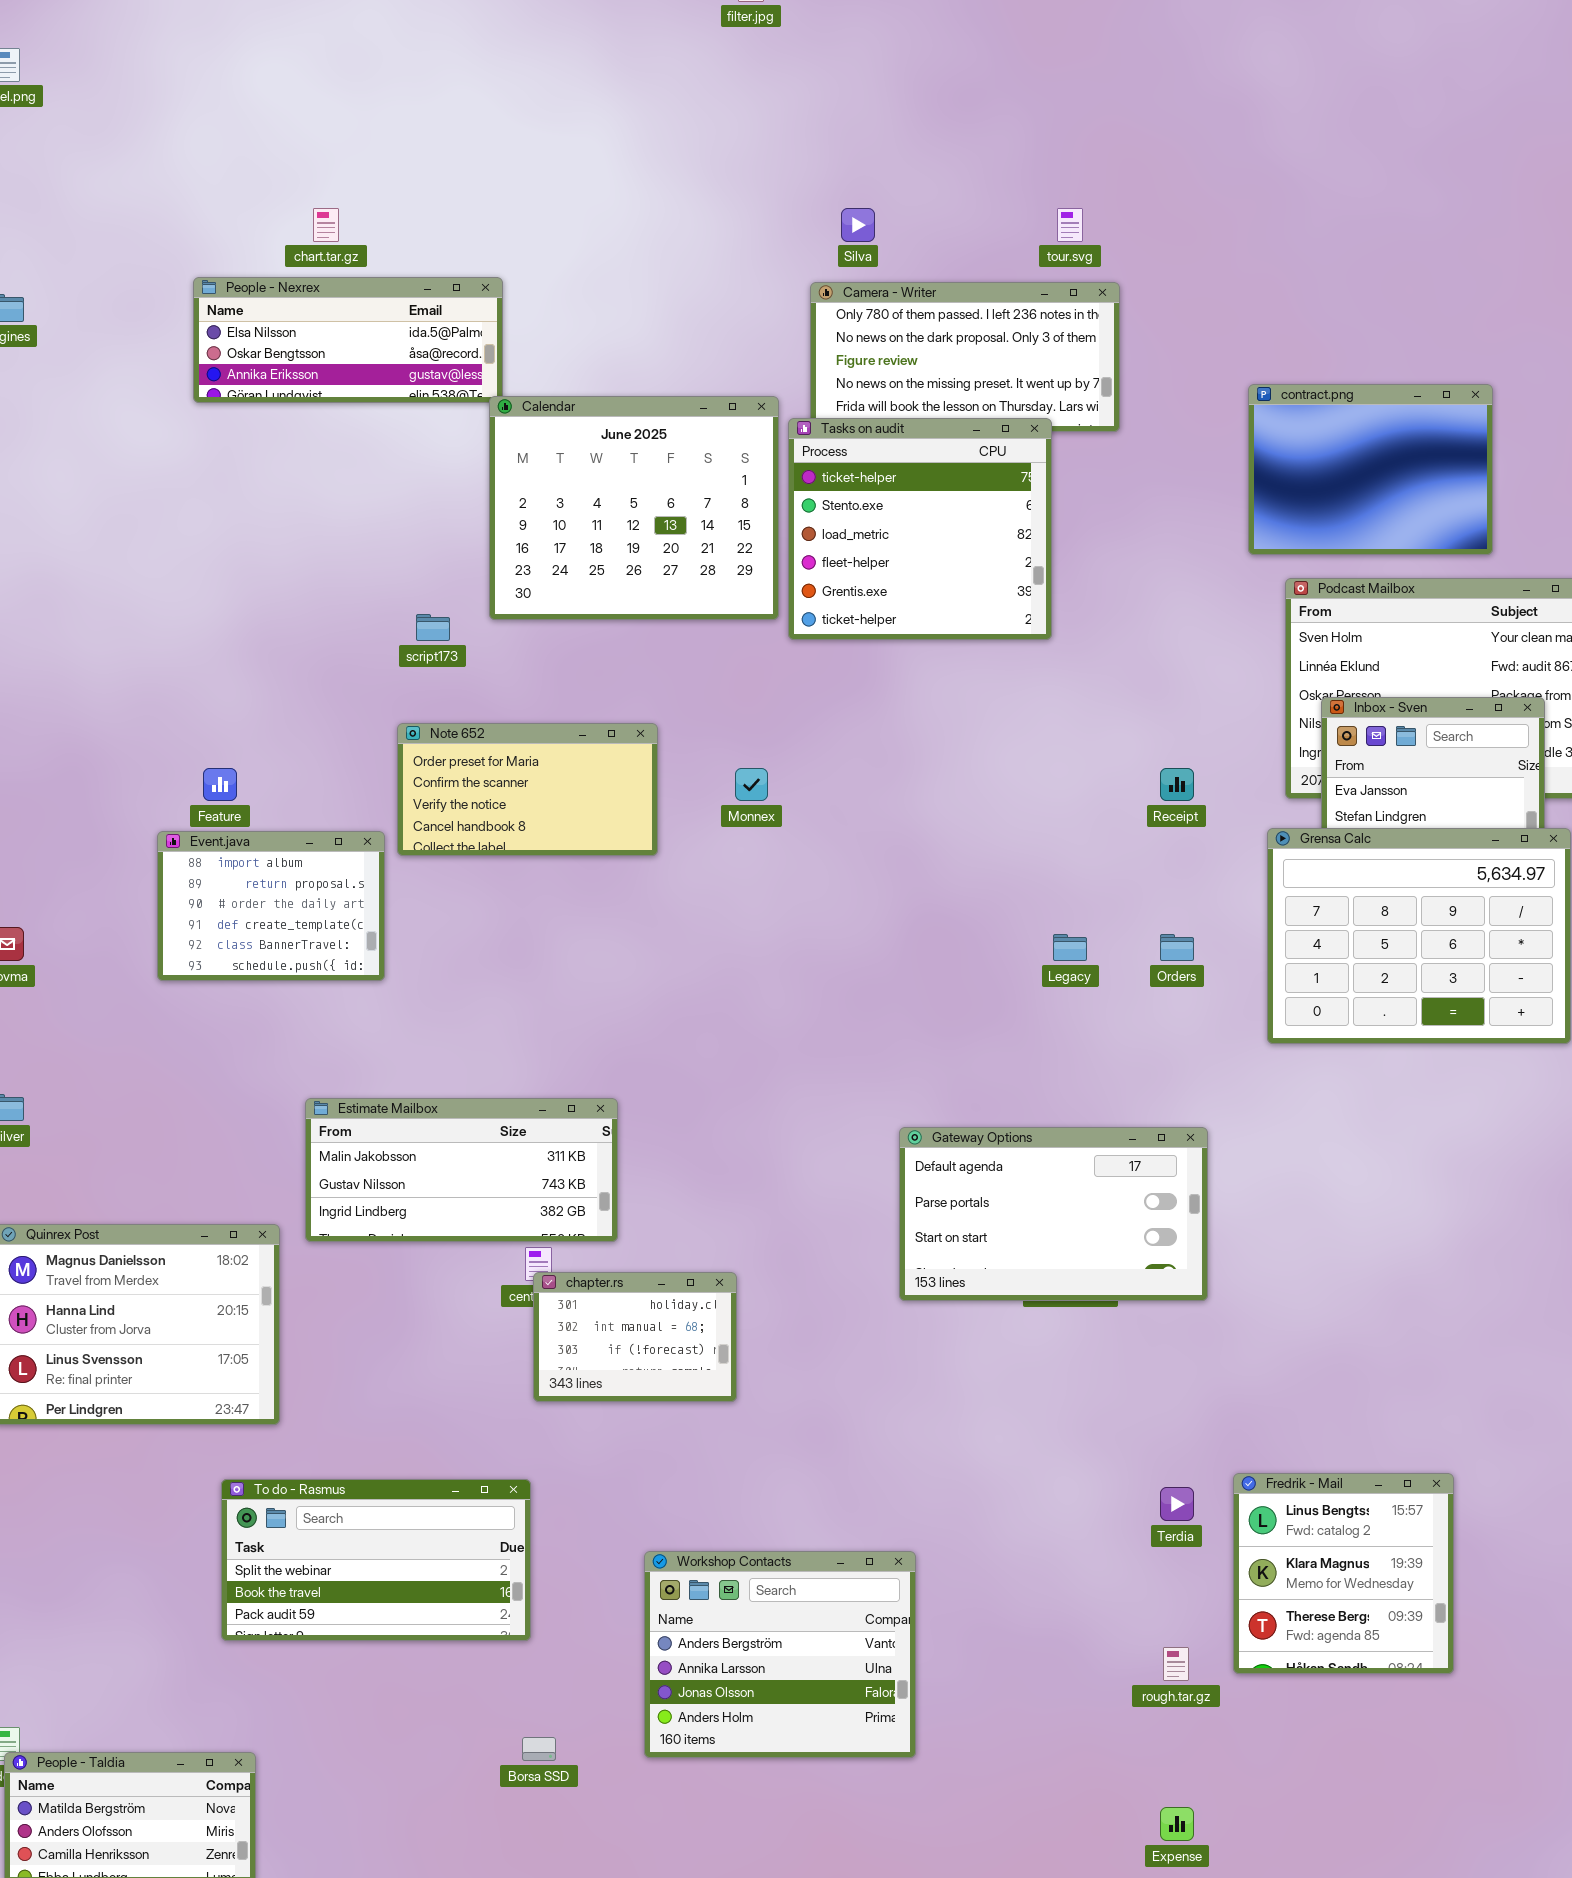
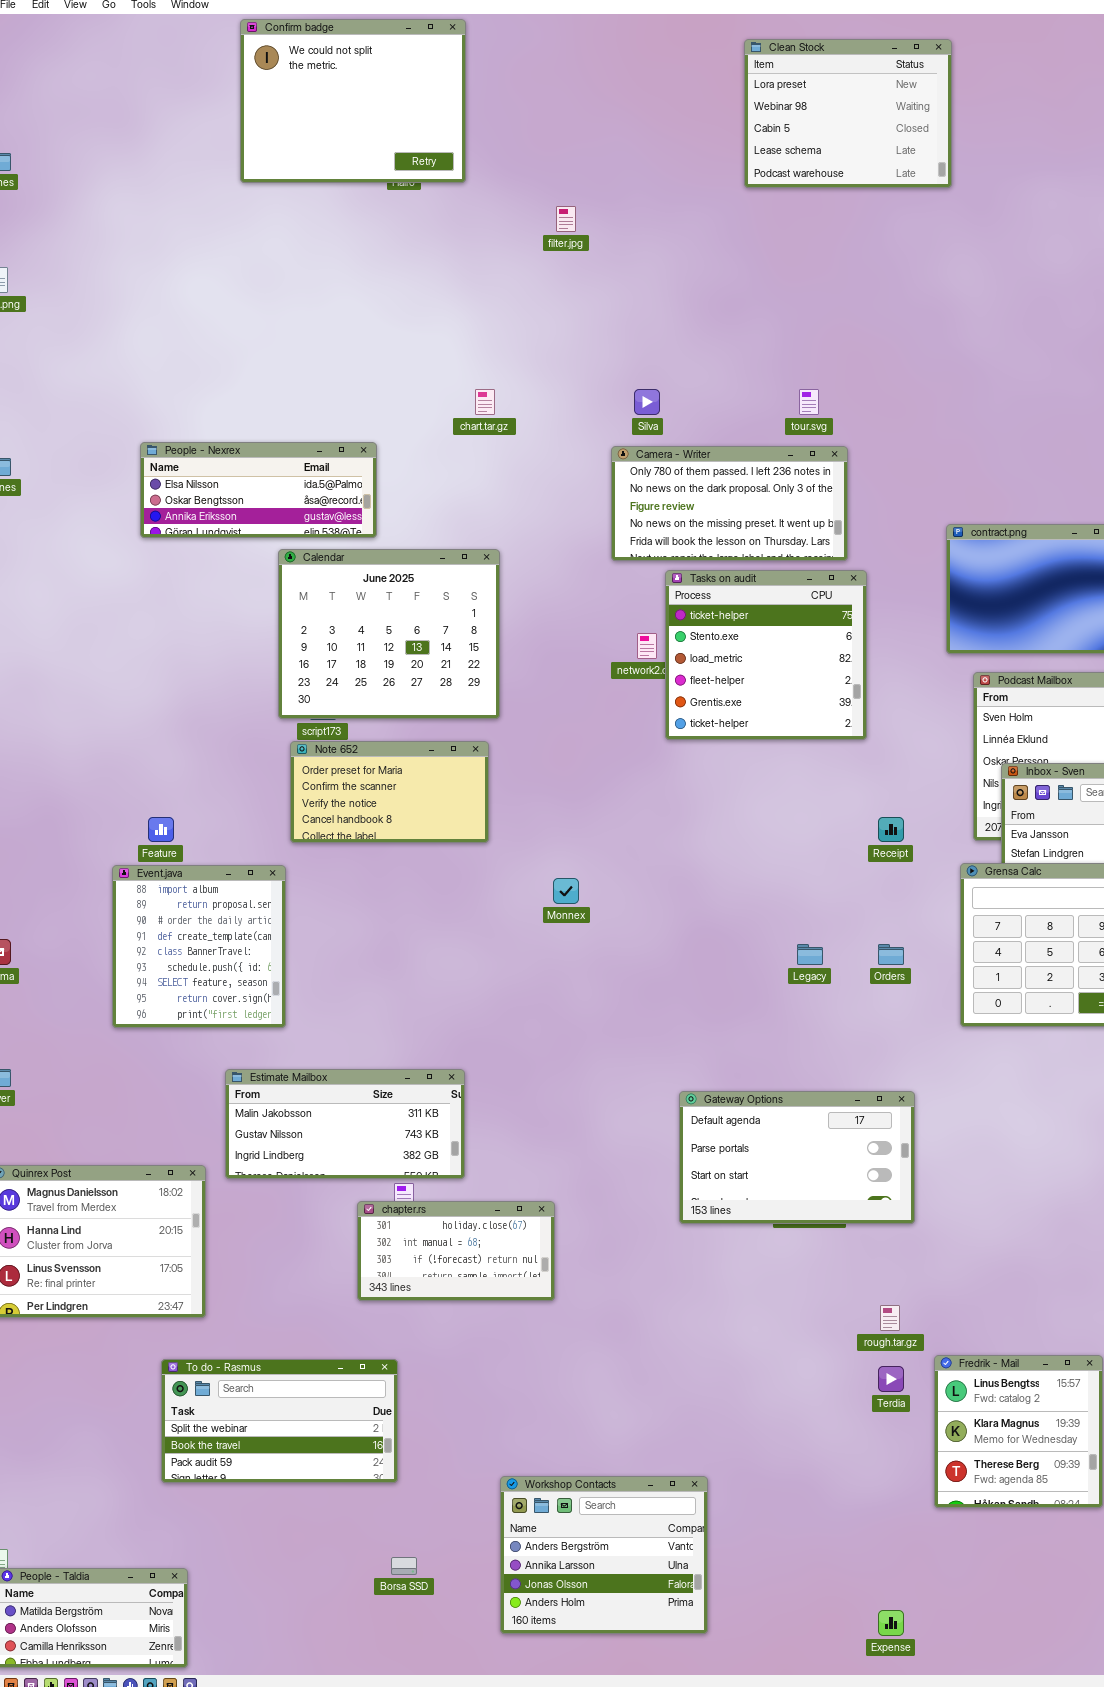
chart.tar.gz: [313,208,339,242] -> [475,389,495,415], moved
Calendar: [489,396,779,620] -> [278,549,500,719], moved
Tasks on audit: [788,418,1052,640] -> [665,570,867,740], moved
Note 652: [397,723,658,856] -> [290,741,489,843], moved
Monnex: [735,768,768,801] -> [553,878,579,904], moved
Event.java: [157,831,385,981] -> [112,865,286,1028], resized
chapter.rs: [533,1272,737,1402] -> [357,1201,555,1301], resized
Workshop Contacts: [644,1551,916,1758] -> [500,1476,708,1634], moved
rough.tar.gz: [1163,1647,1189,1681] -> [880,1305,900,1331], moved

